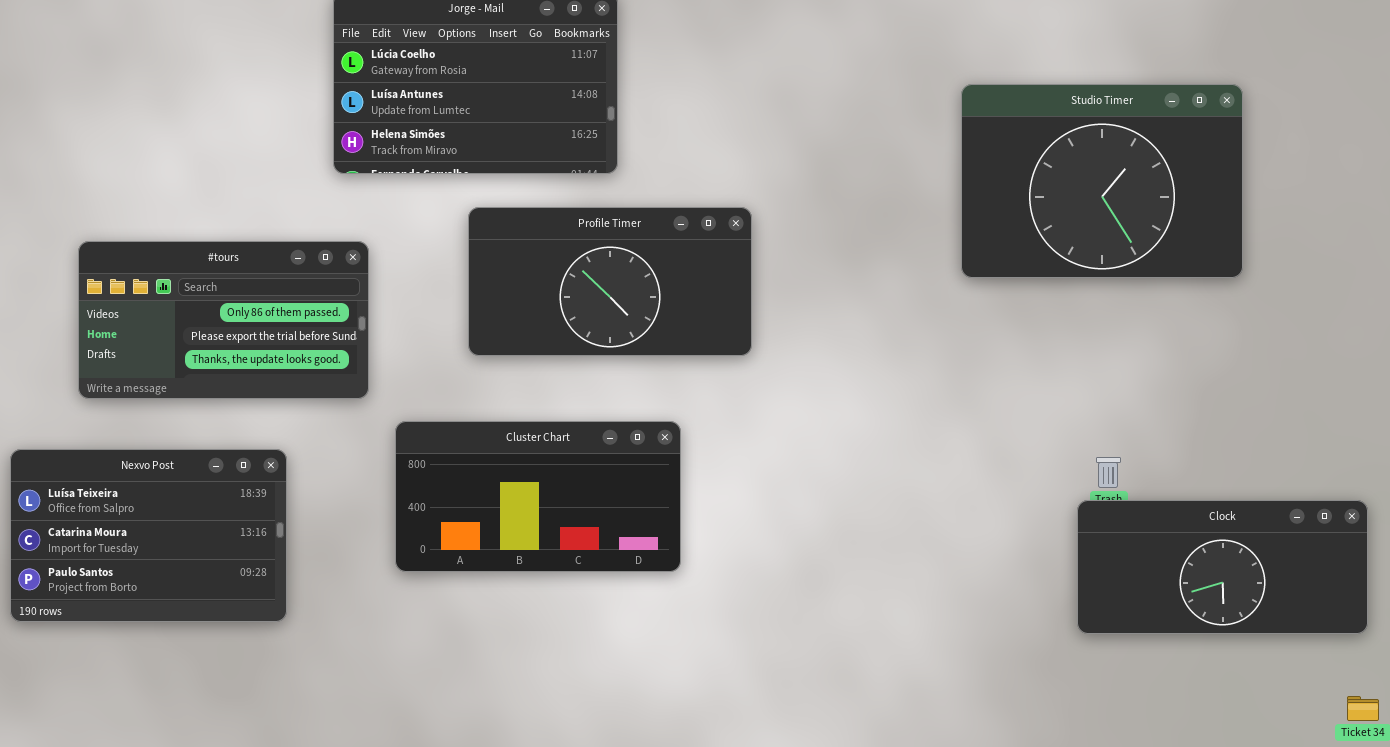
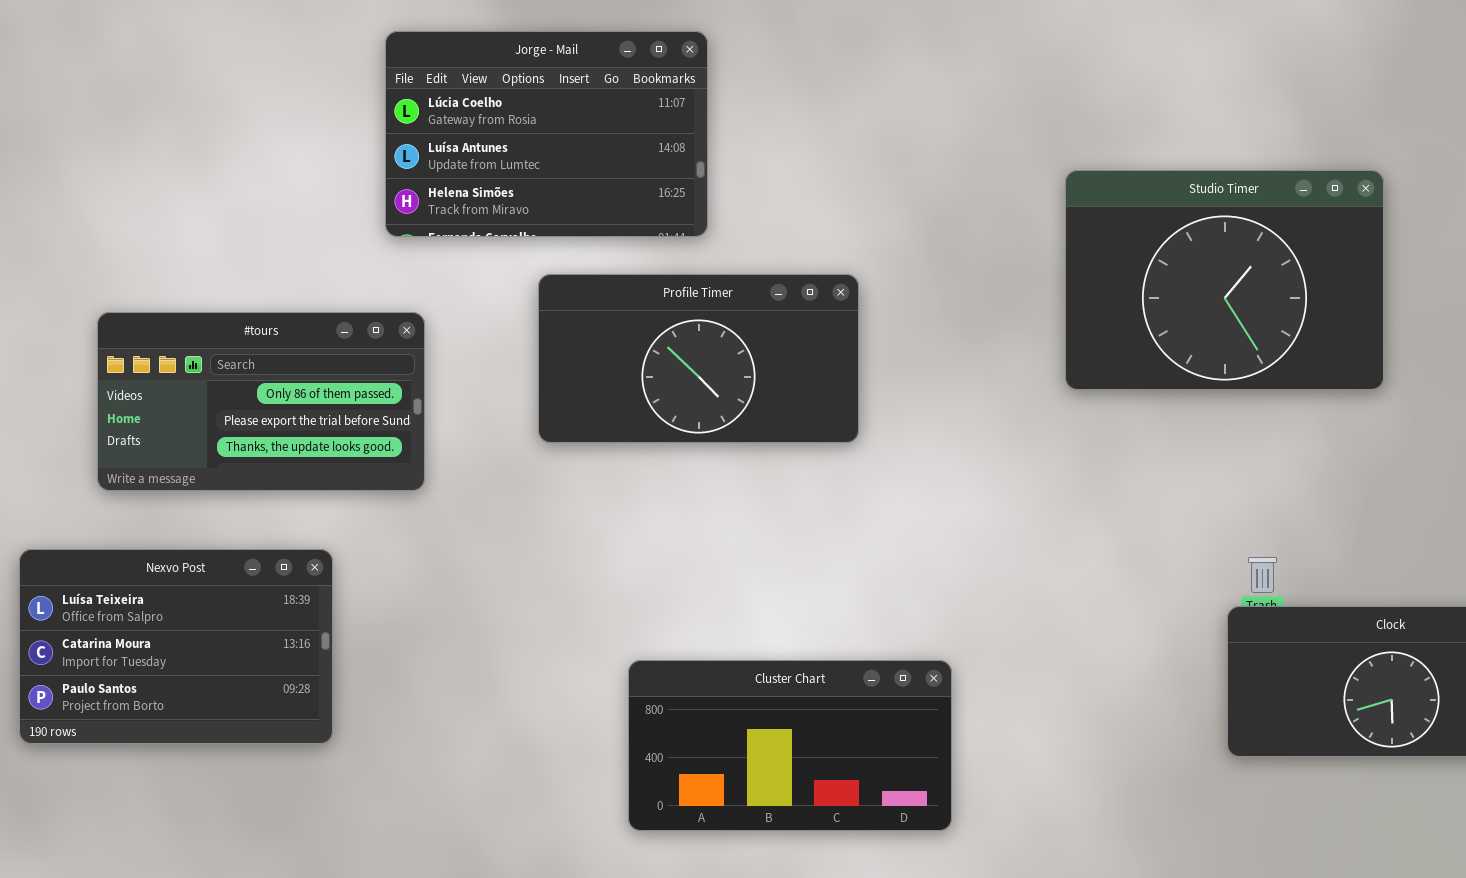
Studio Timer: [961,84,1243,278] -> [1065,170,1384,390], moved
Cluster Chart: [395,421,681,572] -> [628,660,952,831], moved

